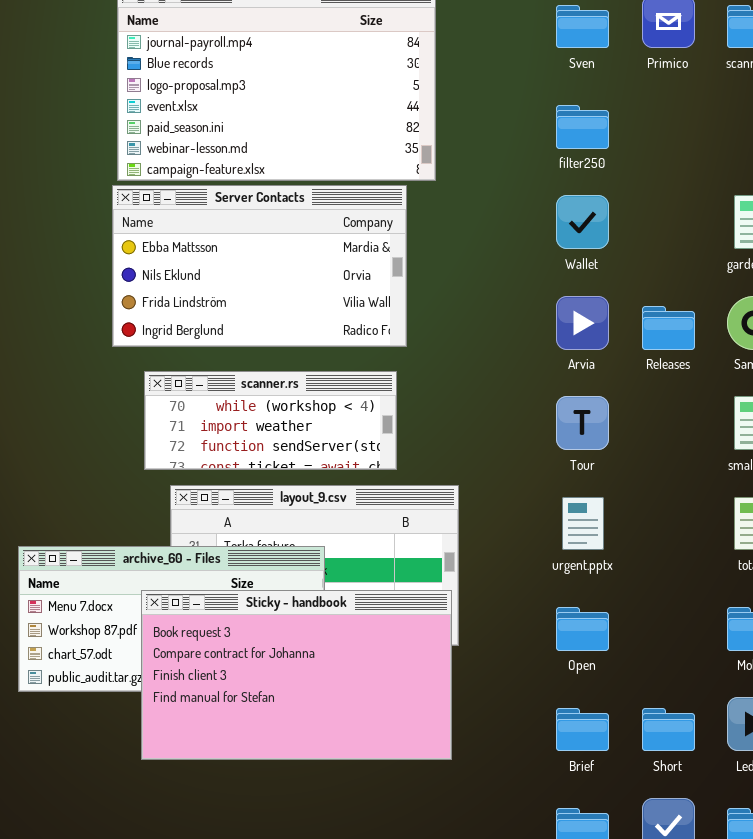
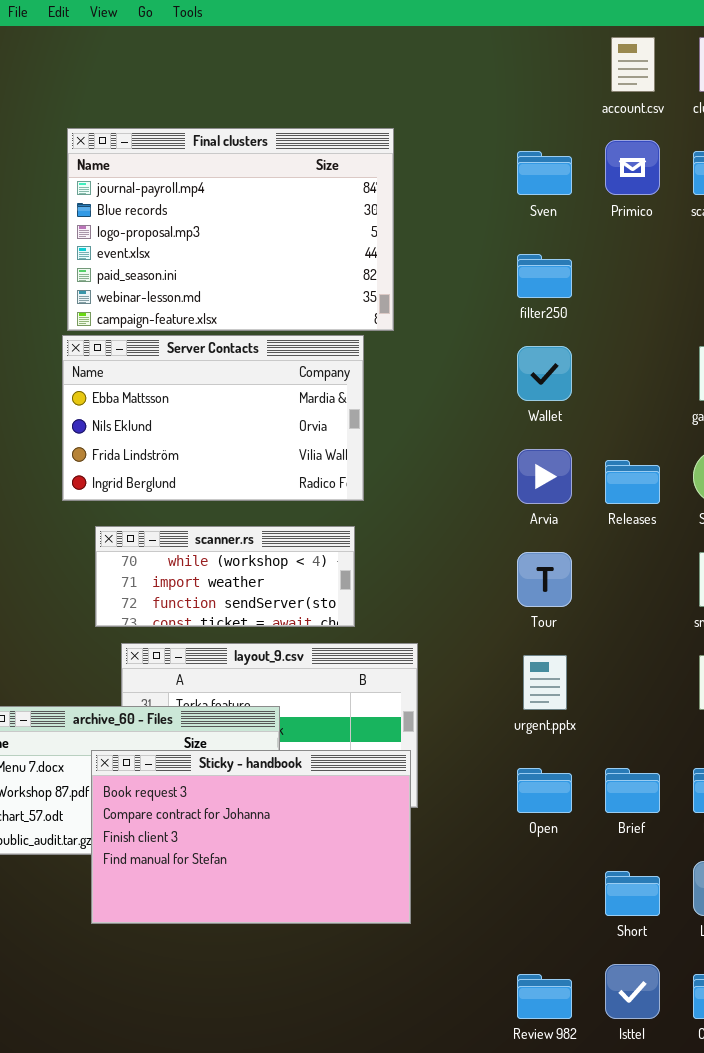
Brief: [556,708,609,751] -> [605,768,660,813], moved

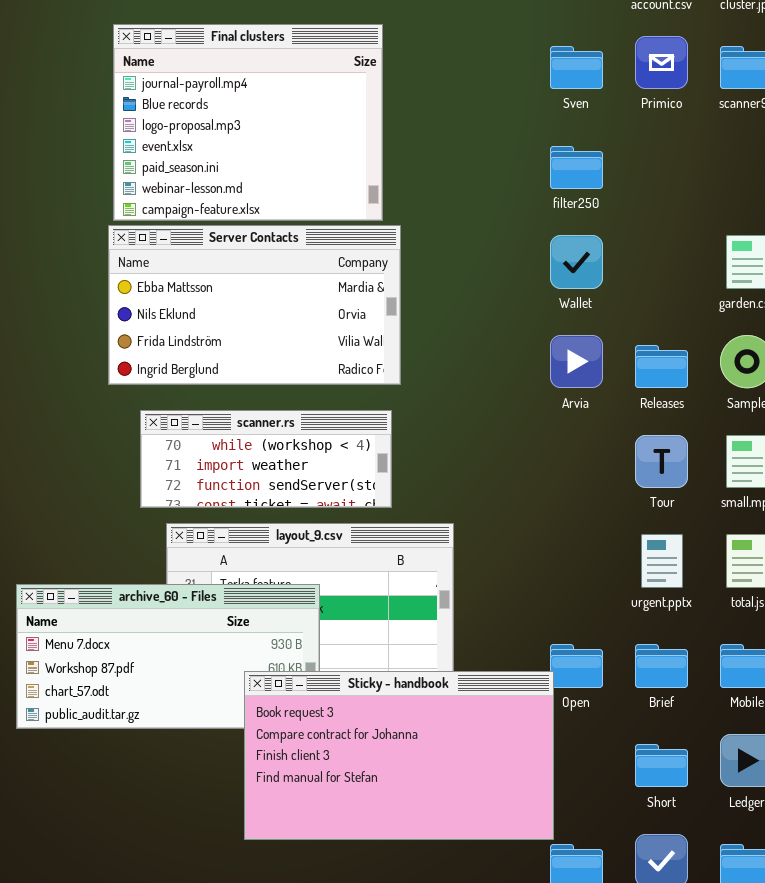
Final clusters: [67,128,394,331] -> [113,24,383,221], resized
Tour: [517,552,572,607] -> [635,435,688,488], moved
urgent.pptx: [523,655,567,710] -> [641,534,683,588], moved
Sticky - handbook: [91,750,411,924] -> [244,671,554,840], moved

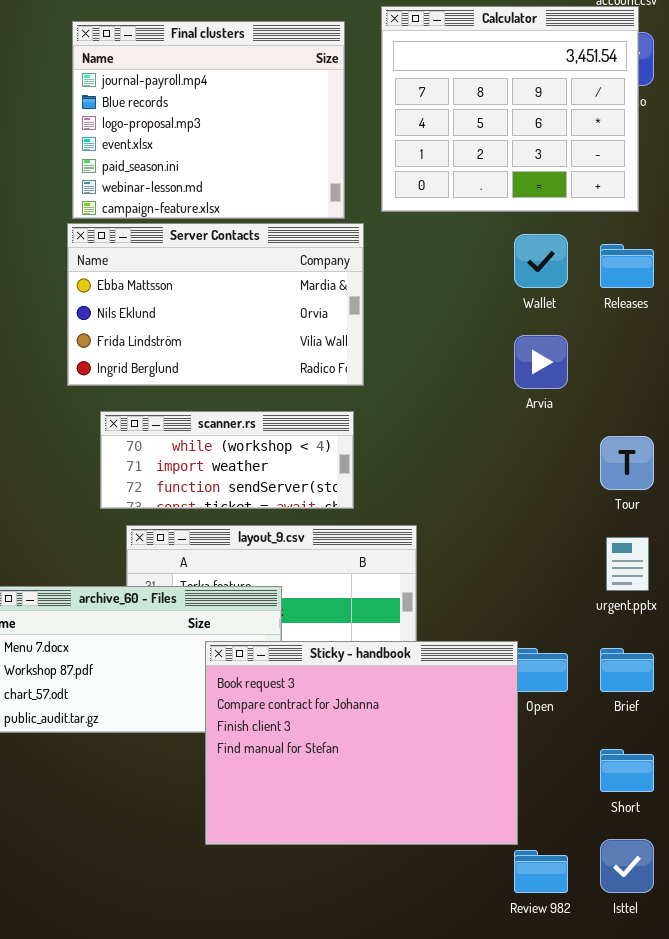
Calculator: none -> [381,6,639,212], opened
Releases: [635,345,688,388] -> [600,244,654,288], moved
Sticky - handbook: [244,671,554,840] -> [205,641,518,845], resized

